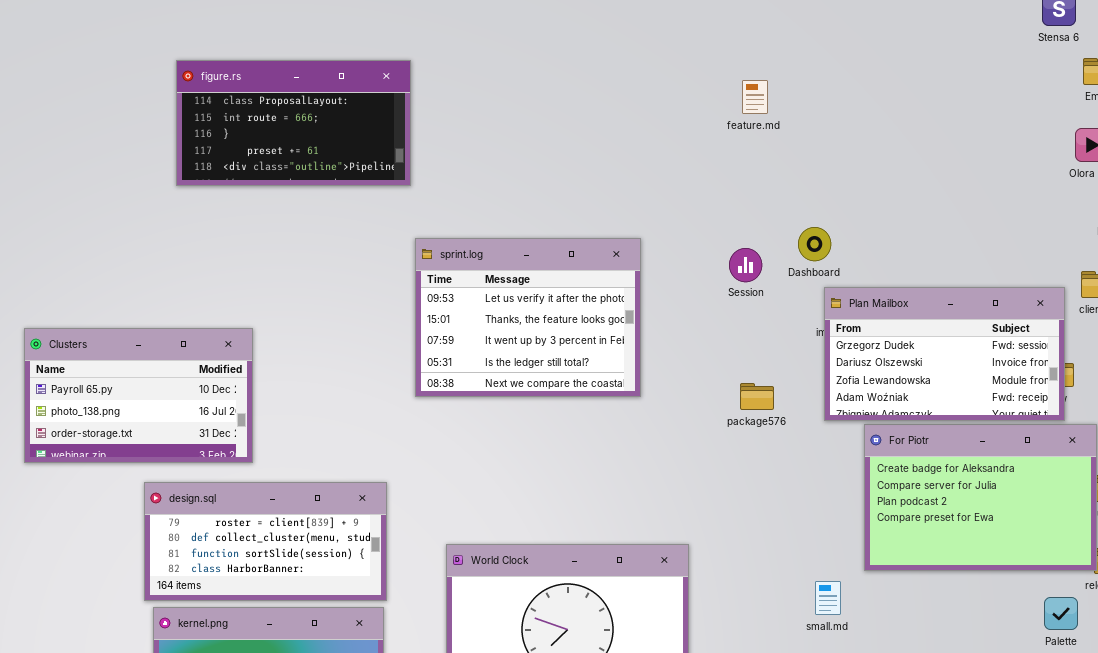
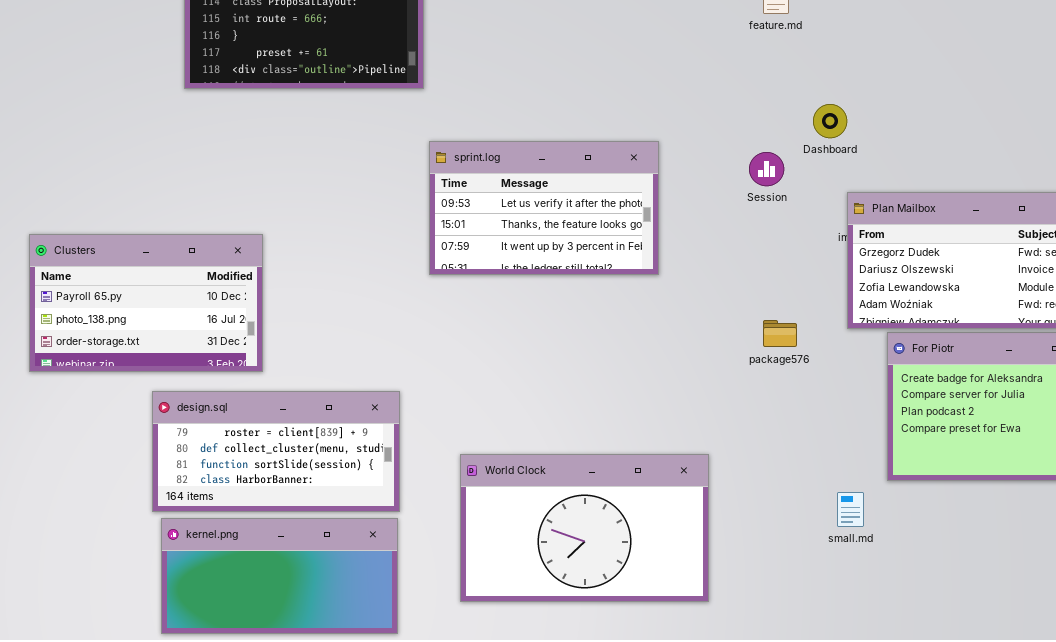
Dashboard: [798,227,831,261] -> [813,104,847,138], moved
sprint.log: [415,238,641,397] -> [429,141,659,275], resized
package576: [740,383,774,410] -> [763,320,797,347], moved

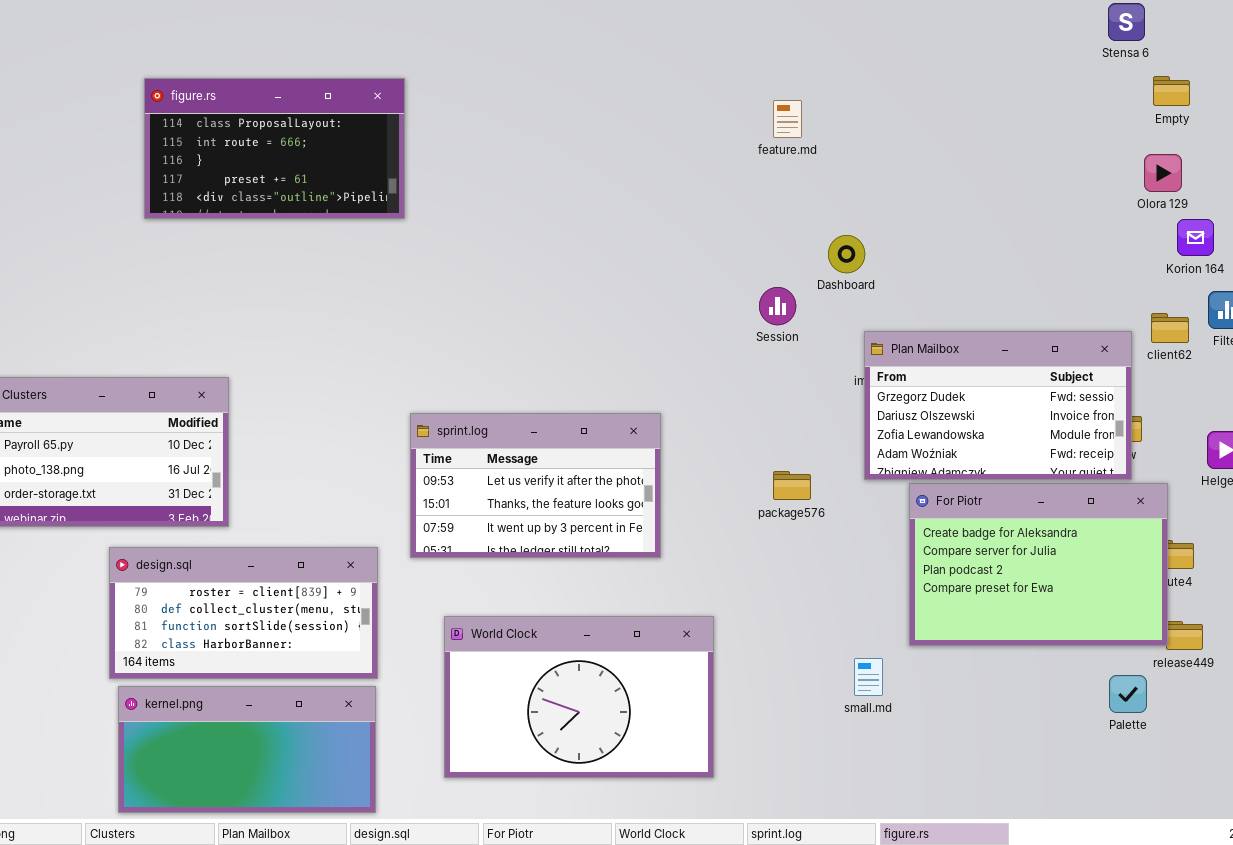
sprint.log: [429,141,659,275] -> [410,413,661,558], moved

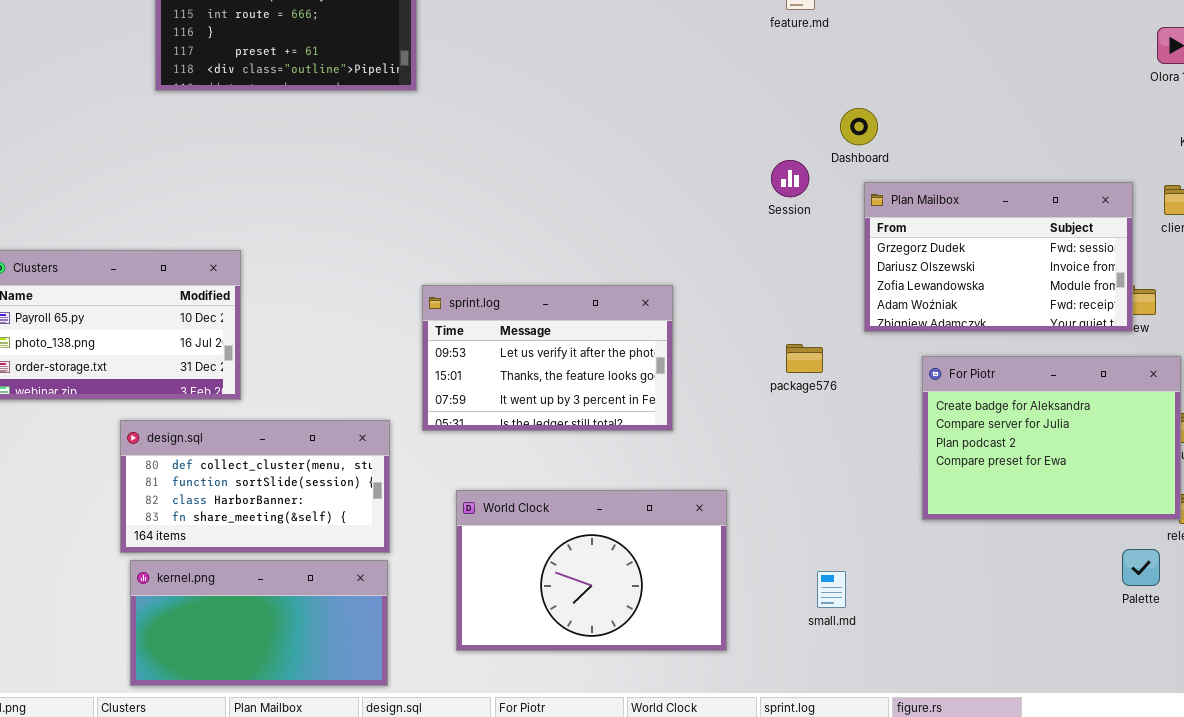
Plan Mailbox: [864,331,1132,480] -> [864,182,1133,332], moved
design.sql: [109,547,378,679] -> [120,420,390,553], scrolled down 1 row
small.md: [854,658,883,696] -> [817,571,846,608], moved

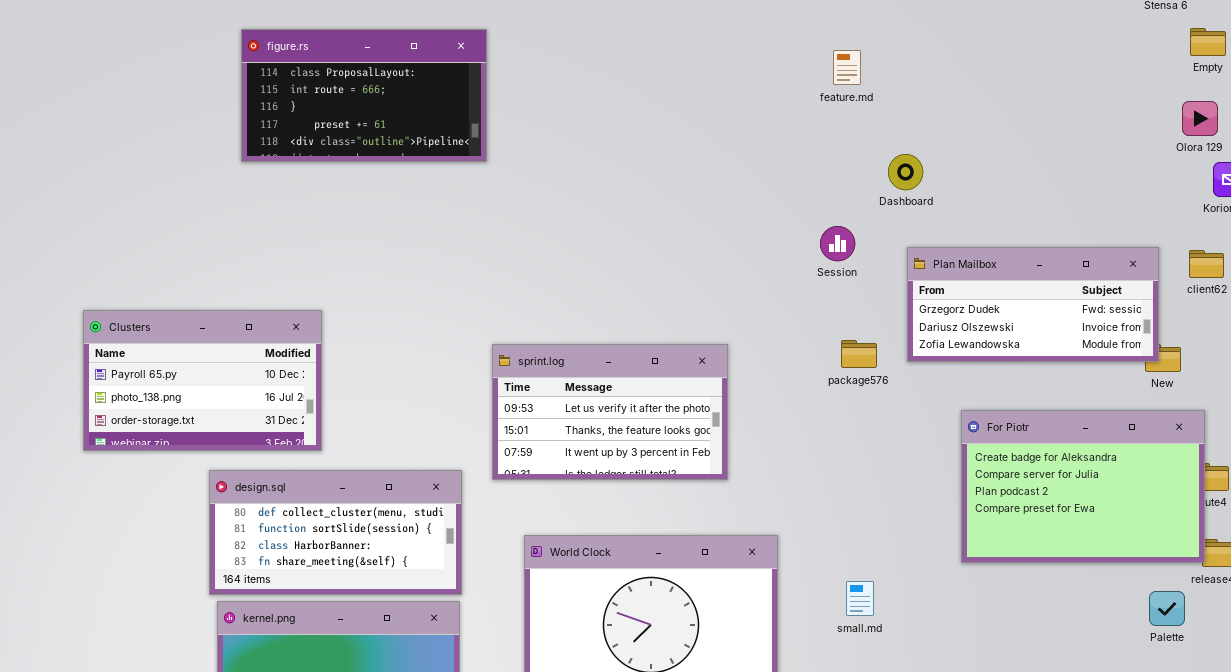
Dashboard: [840,108,878,145] -> [888,154,923,190], moved
Plan Mailbox: [864,182,1133,332] -> [907,247,1159,362], resized
package576: [786,344,823,373] -> [841,340,877,368], moved
small.md: [817,571,846,608] -> [846,581,874,616], moved

